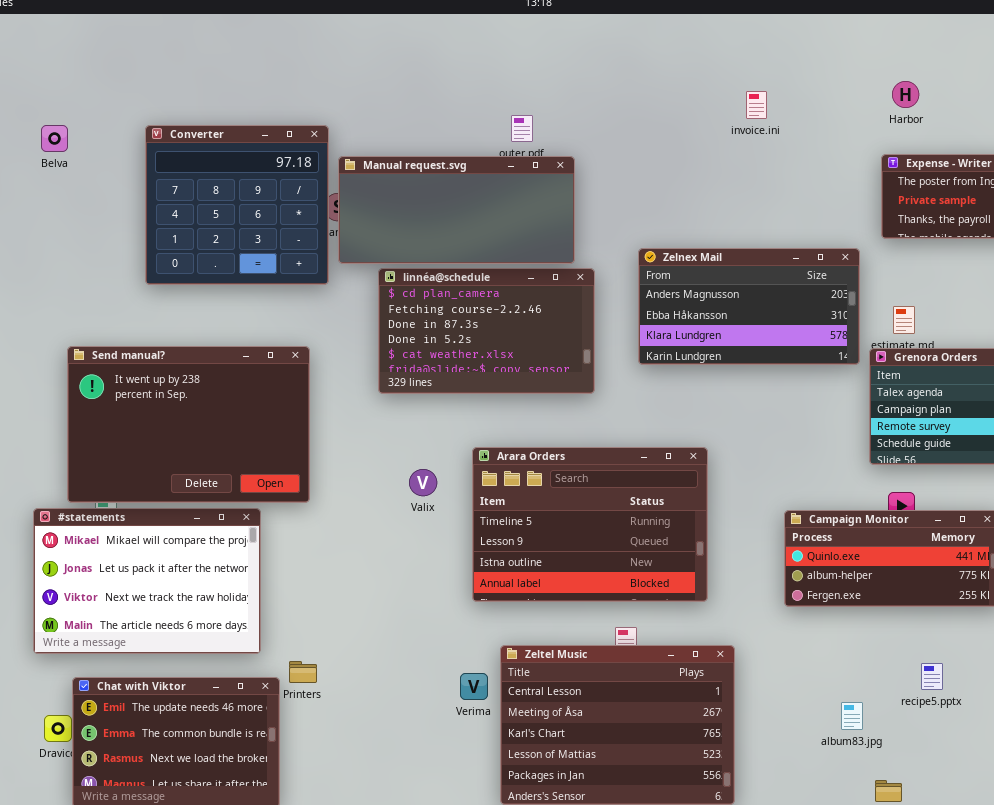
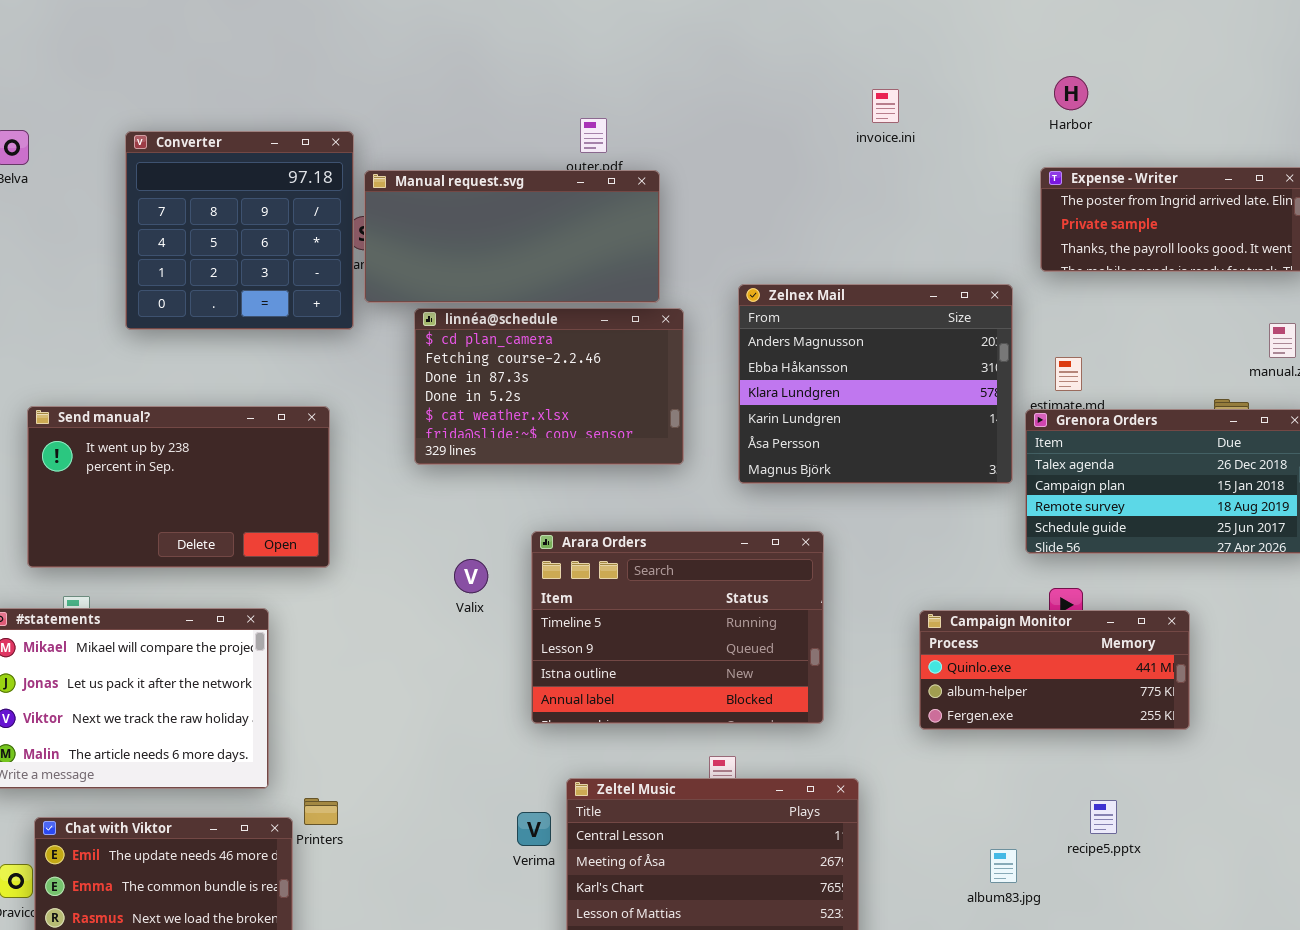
Zelnex Mail: [638,248,860,365] -> [738,284,1013,484], resized
Send manual?: [67,346,310,503] -> [27,406,330,568], resized

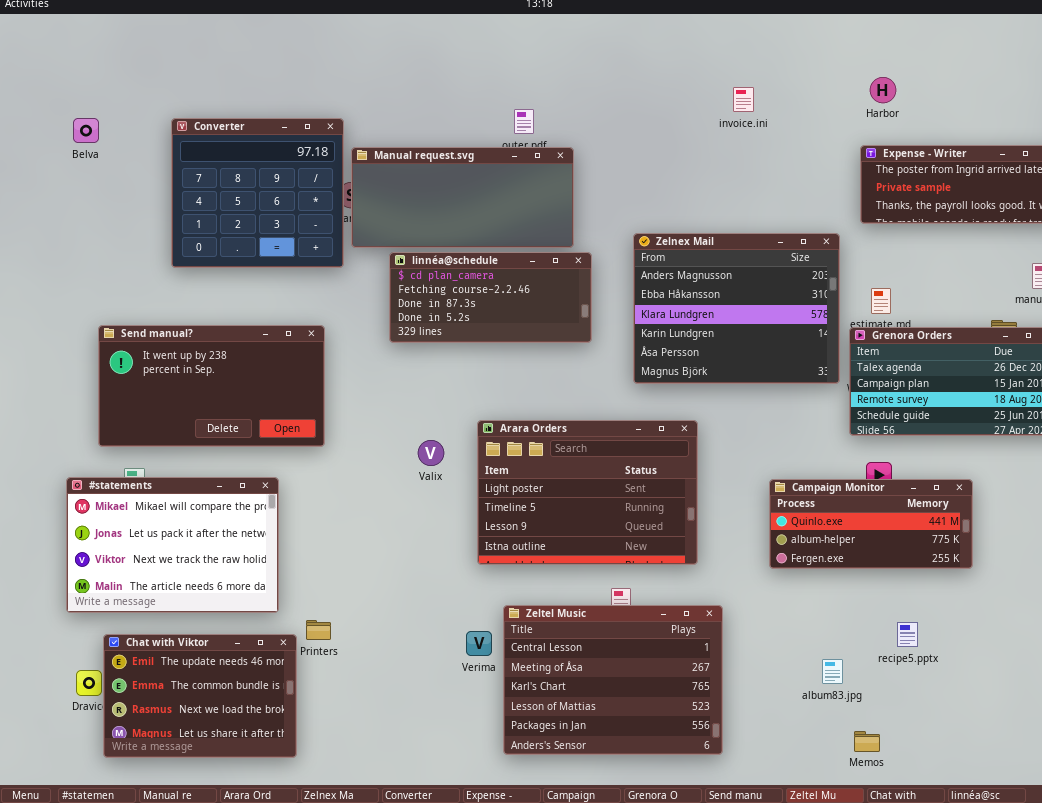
linnéa@schedule: [414,308,684,465] -> [389,252,592,343], resized
Arara Orders: [531,531,824,724] -> [477,420,698,565], scrolled up 1 row

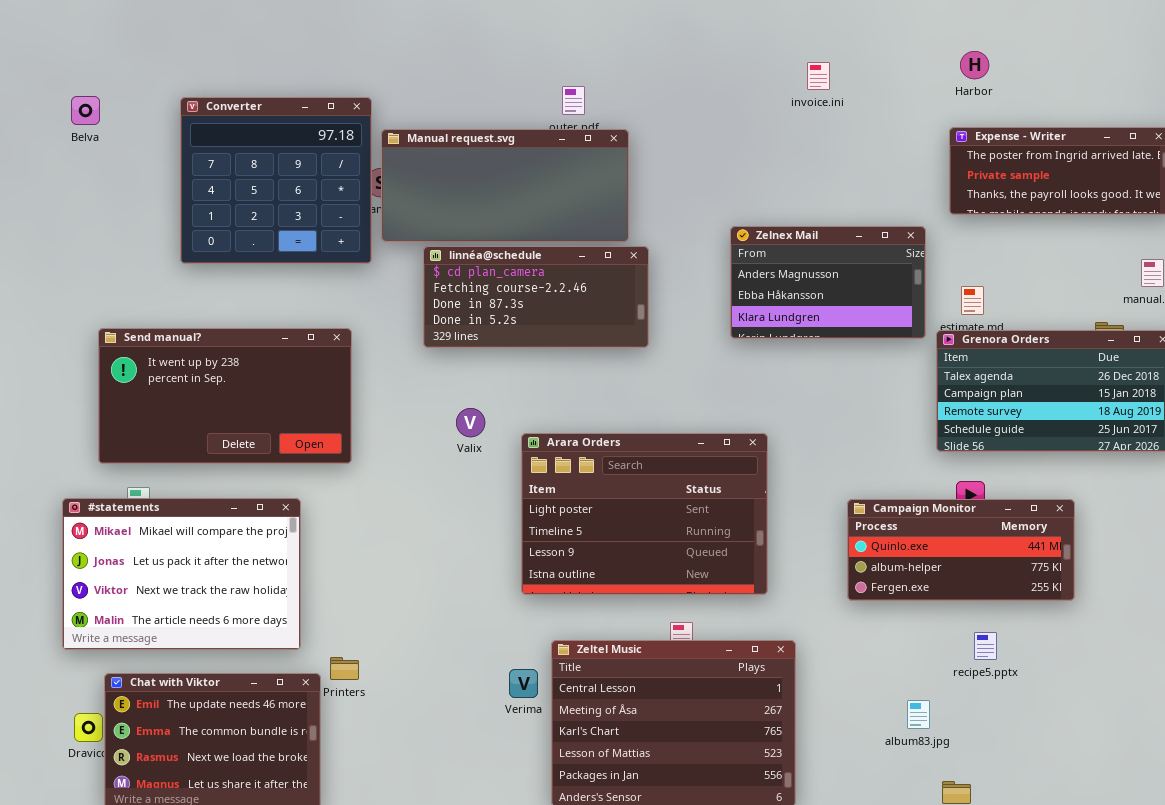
Zelnex Mail: [633,233,840,384] -> [730,226,926,339], resized
Valix: [418,440,444,466] -> [456,408,485,437], moved
recipe5.pptx: [897,622,918,647] -> [974,632,997,660], moved

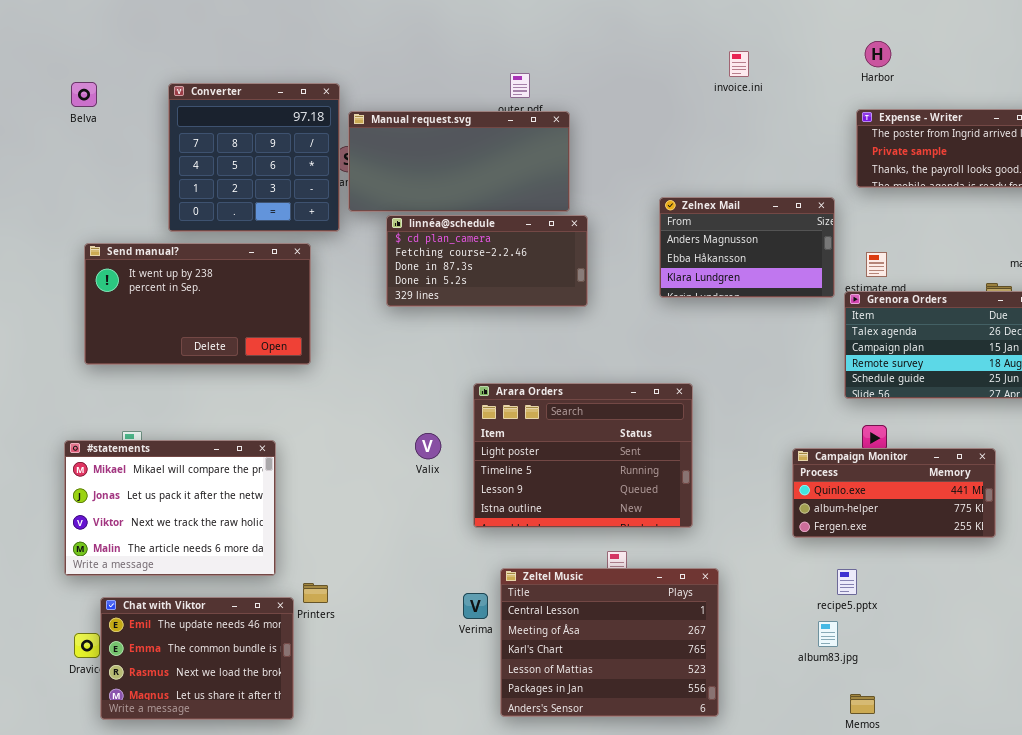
Send manual?: [98,328,352,464] -> [84,243,311,365], moved
Valix: [456,408,485,437] -> [415,433,441,459], moved
Campaign Monitor: [847,499,1075,601] -> [792,448,996,538], moved
recipe5.pptx: [974,632,997,660] -> [837,569,857,595], moved

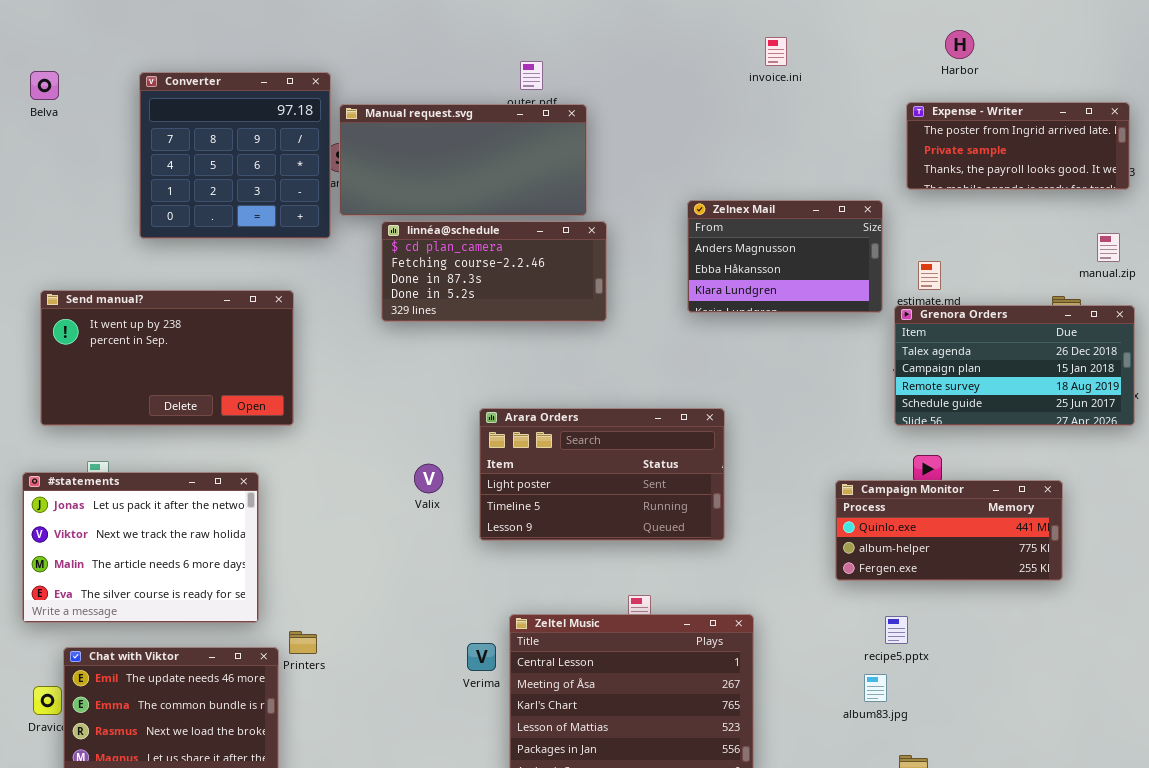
Harbor: [865,41,891,67] -> [945,30,974,59], moved
Send manual?: [84,243,311,365] -> [40,290,294,426], moved
Arara Orders: [473,383,693,528] -> [479,408,725,541], resized
#statements: [64,440,276,576] -> [22,472,259,623], scrolled down 1 row

